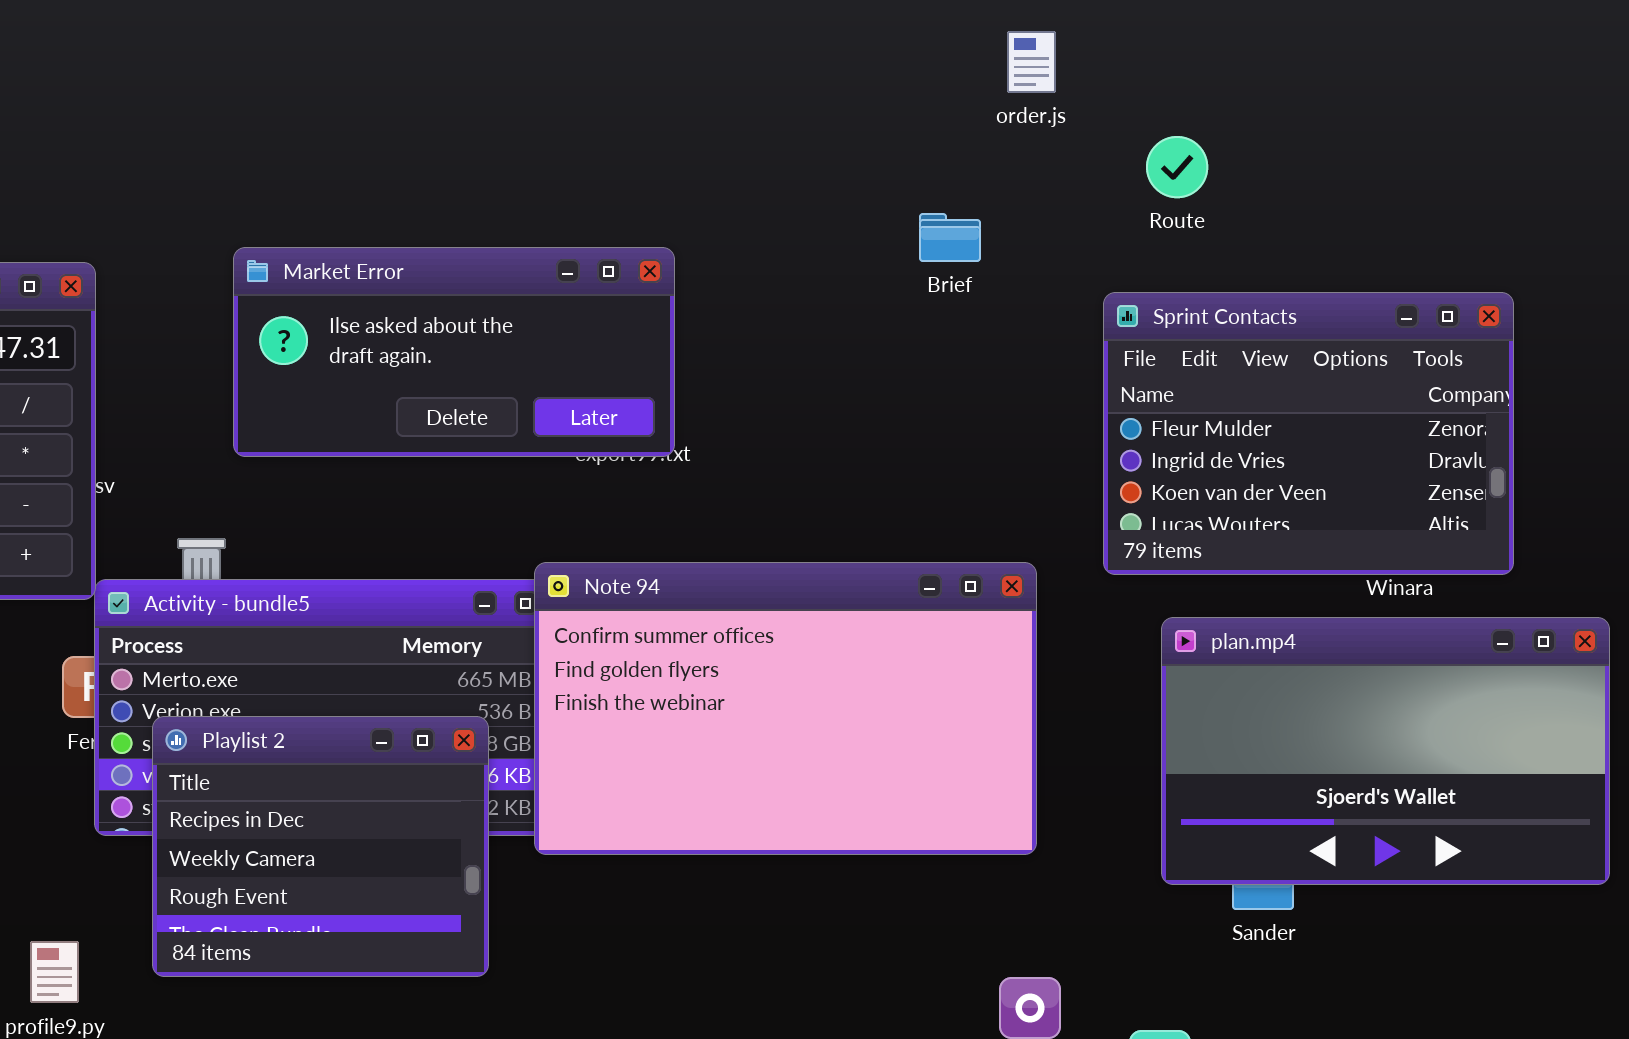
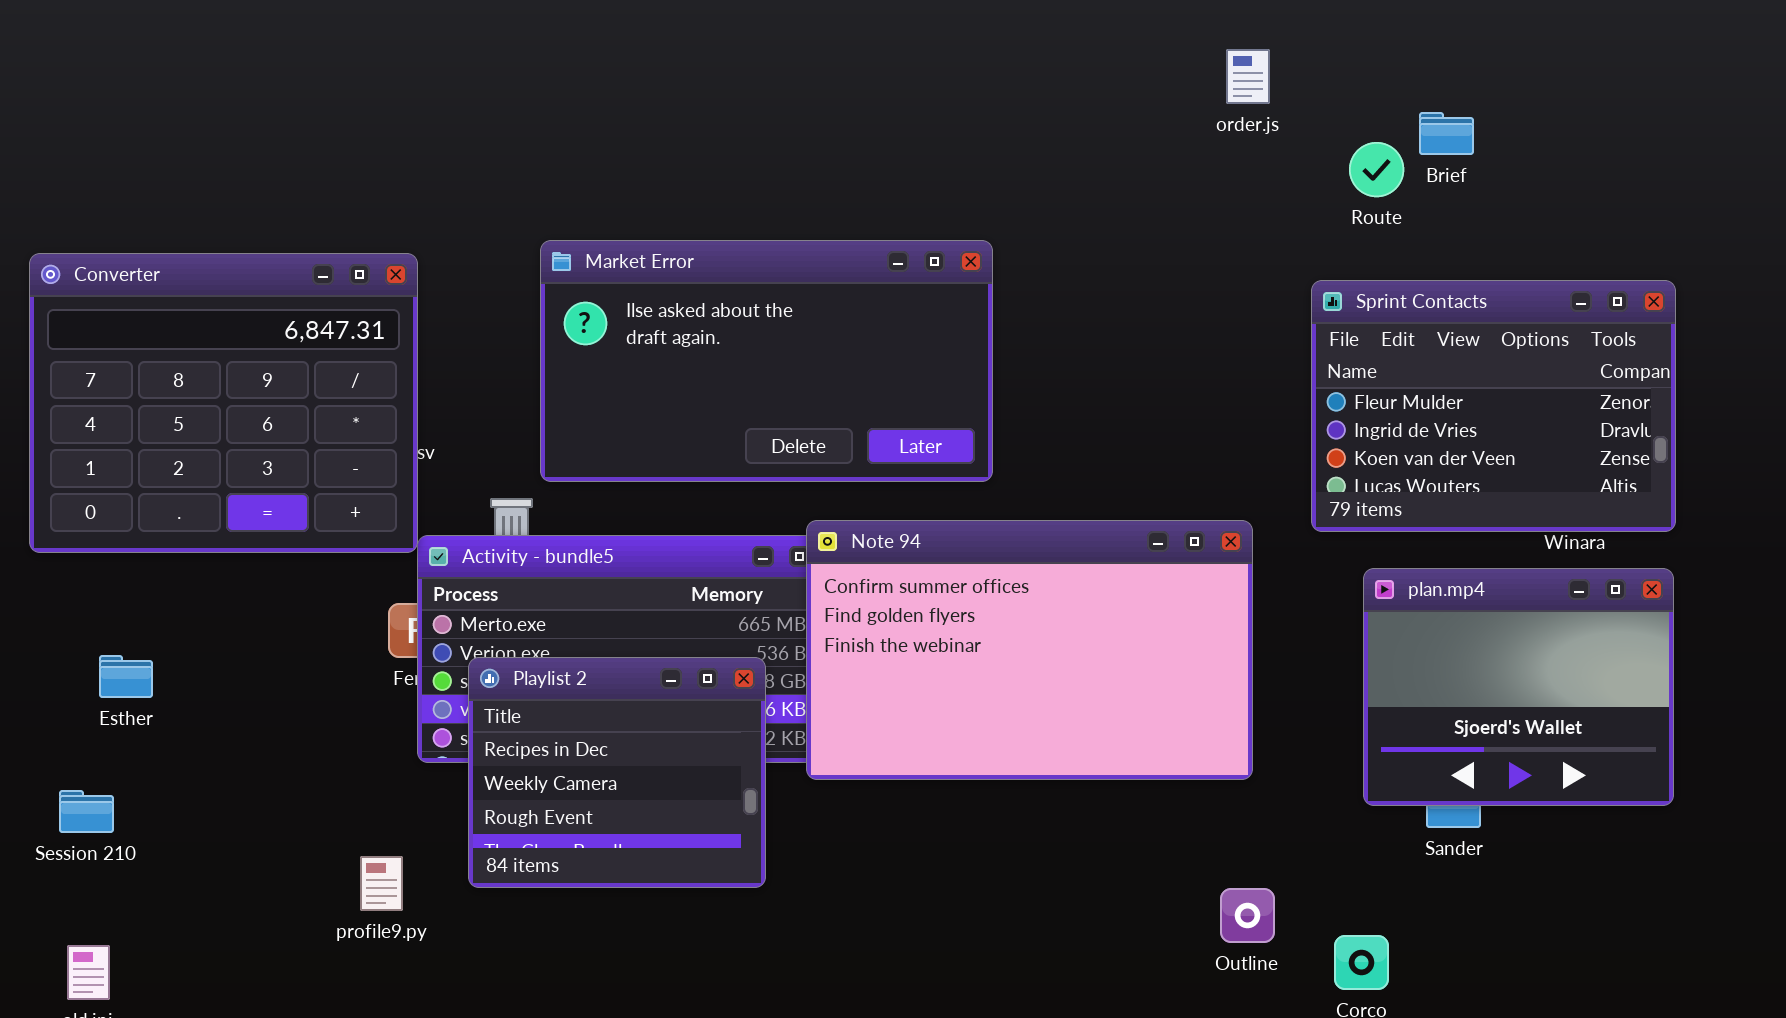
Brief: [919,213,981,262] -> [1419,112,1474,155], moved
Market Error: [233,247,675,457] -> [540,240,993,482], resized
plan.mp4: [1161,617,1610,885] -> [1363,568,1674,806], resized

